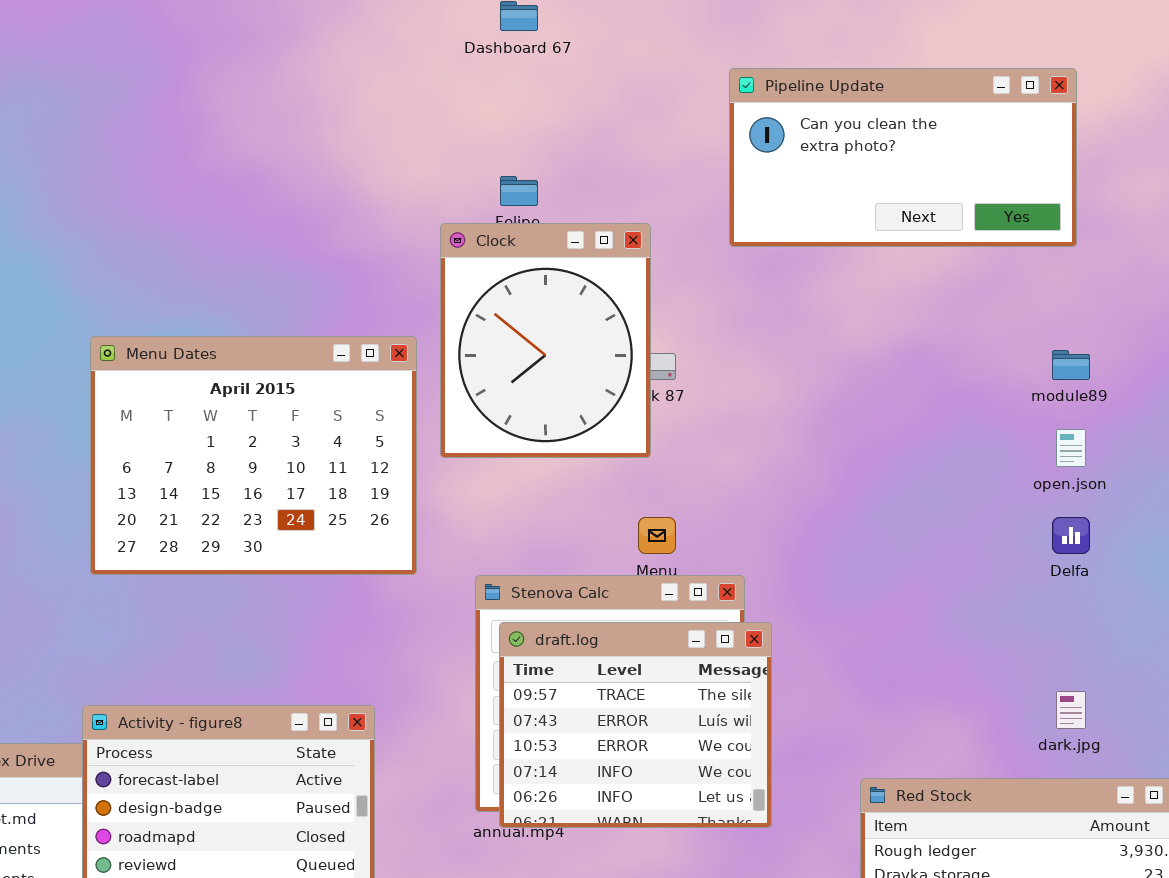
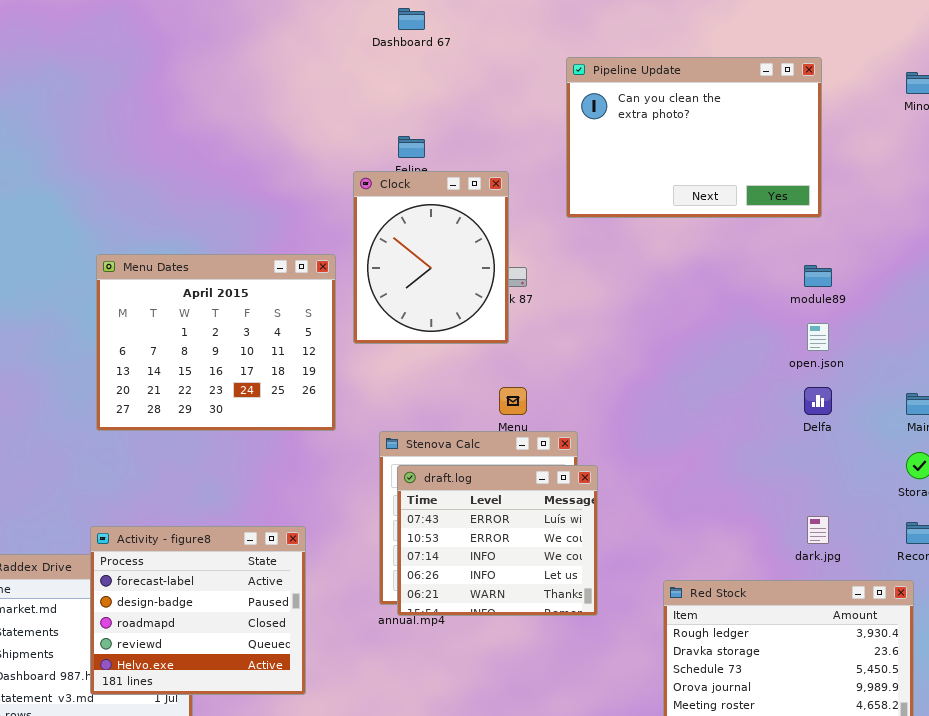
Pipeline Update: [729,68,1077,247] -> [566,57,822,218], resized
draft.log: [499,622,772,828] -> [397,465,598,616], scrolled down 1 row

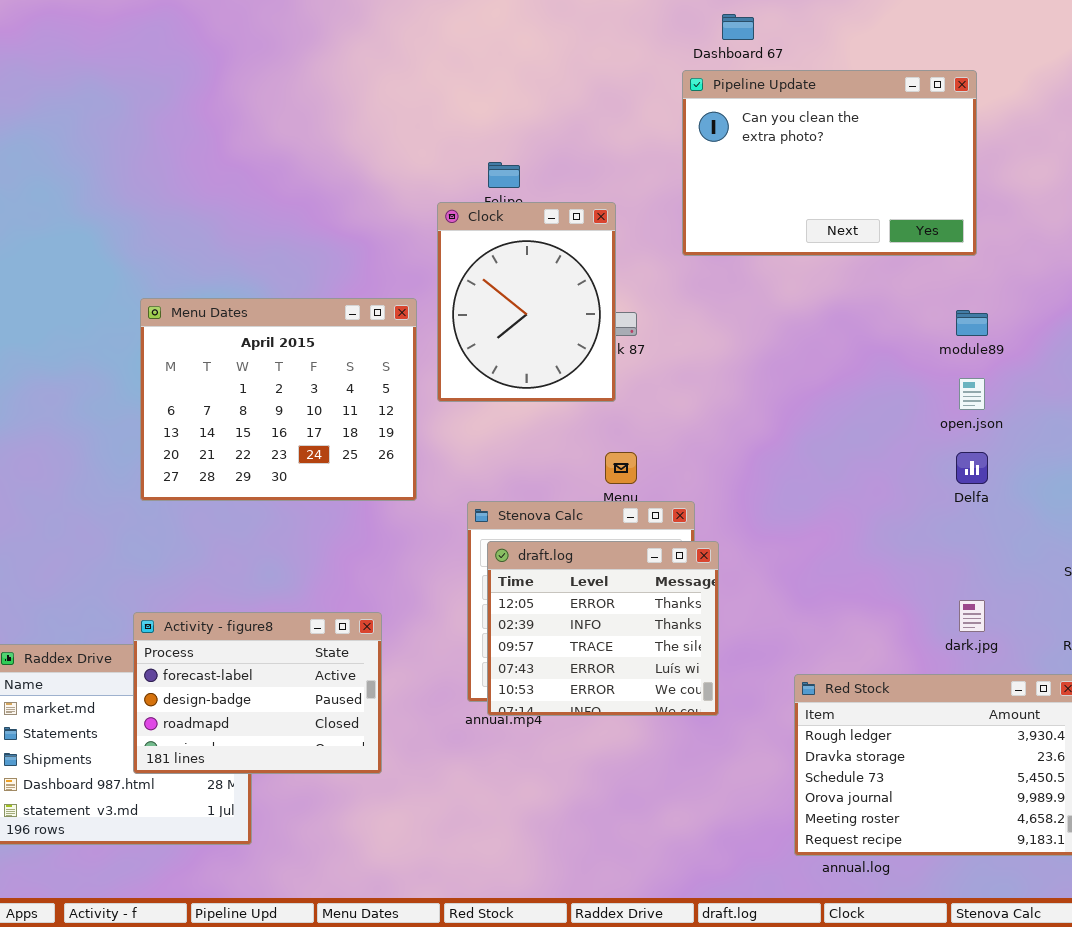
Dashboard 67: [398,8,425,30] -> [722,14,754,40], moved
draft.log: [397,465,598,616] -> [487,541,719,716], scrolled up 3 rows
Activity - figure8: [90,526,306,695] -> [133,612,382,774], resized

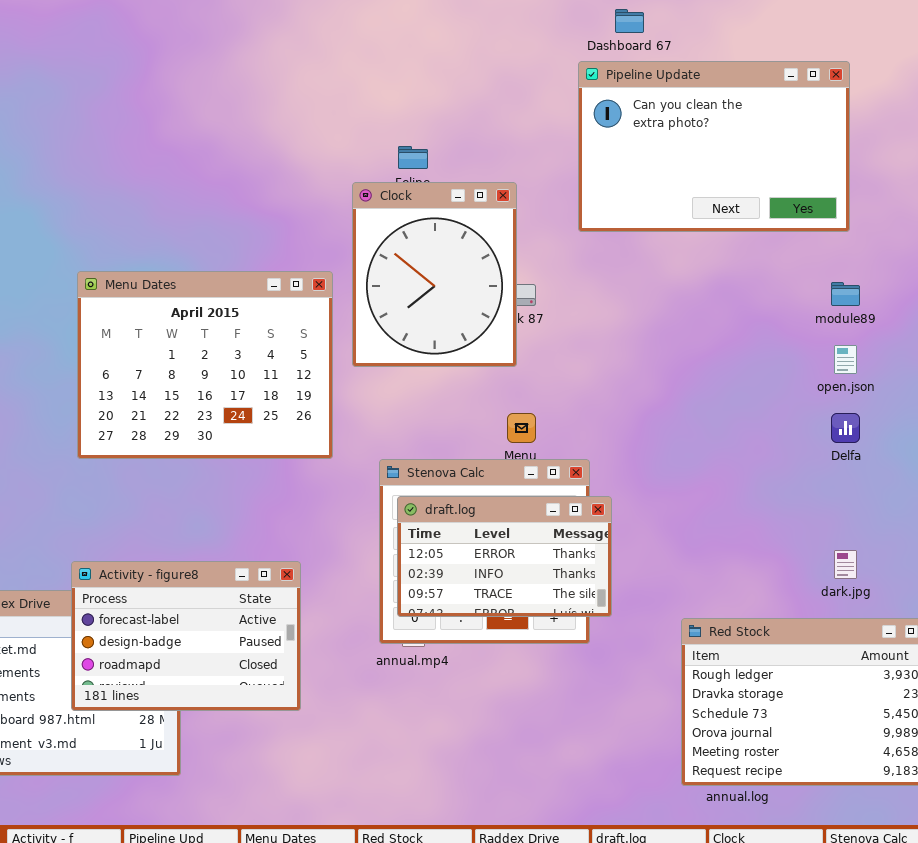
draft.log: [487,541,719,716] -> [397,496,612,617], resized

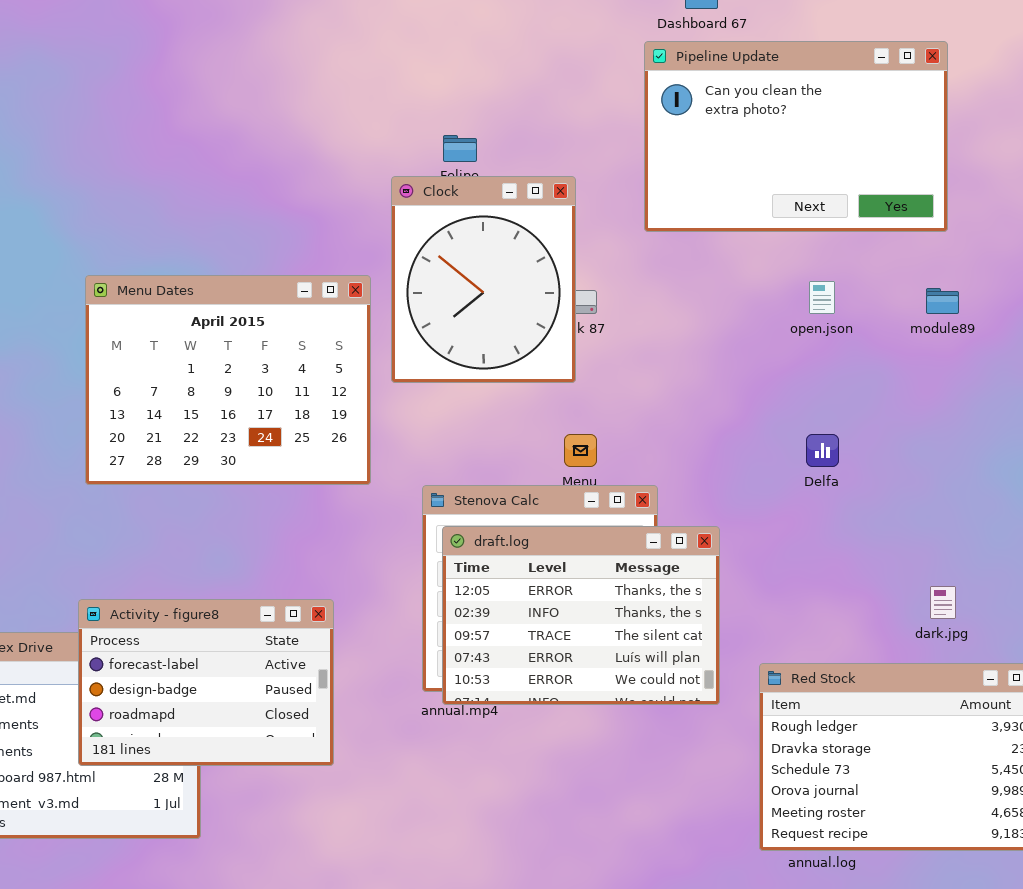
open.json: [834,345,857,374] -> [809,281,835,314], moved
Delfa: [831,413,860,443] -> [806,434,839,467], moved
draft.log: [397,496,612,617] -> [442,526,720,705], resized

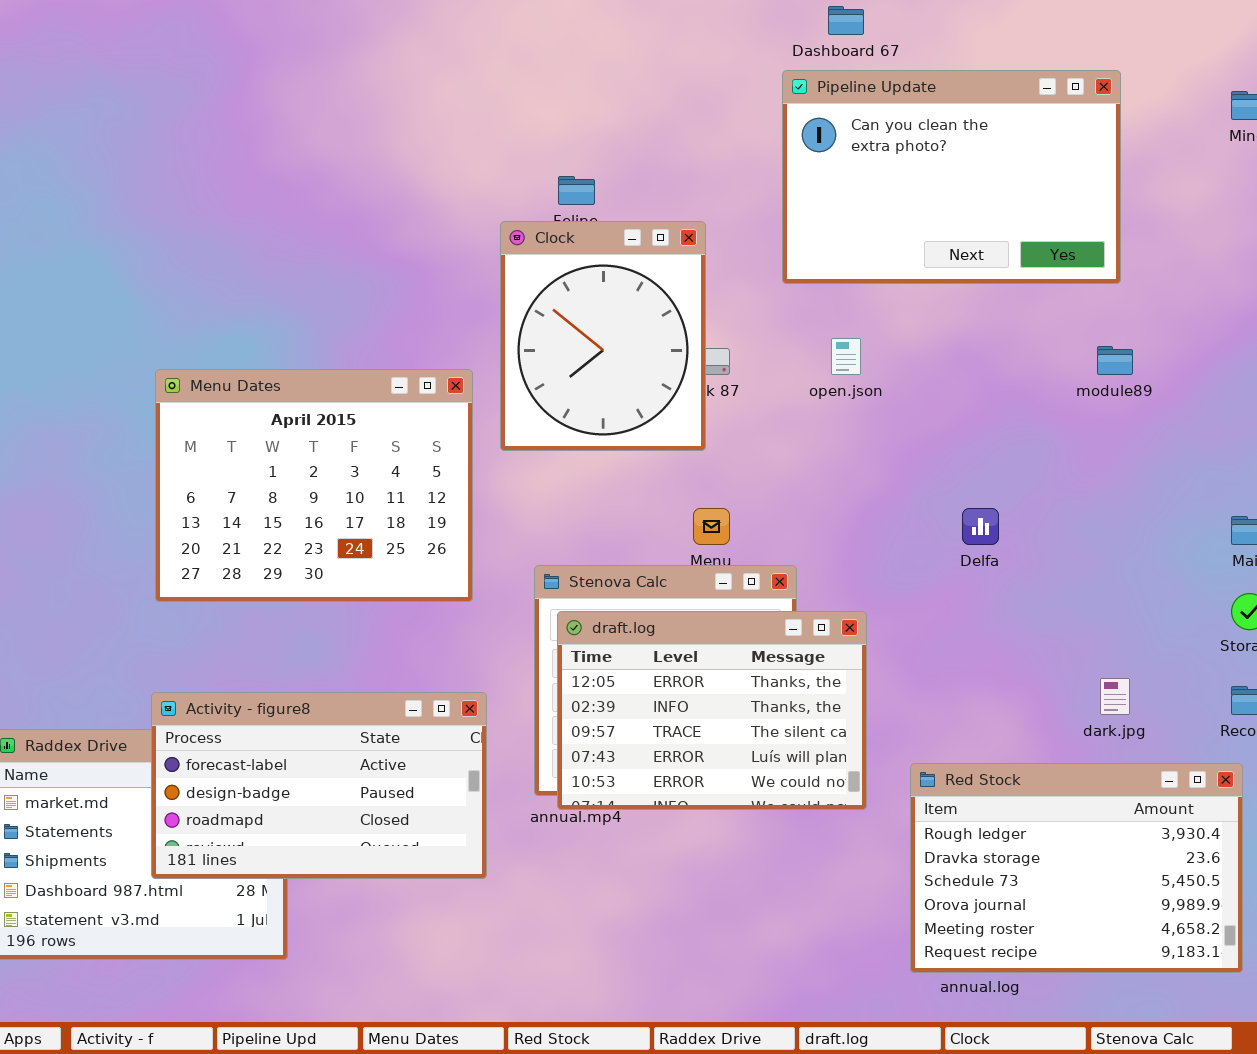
Menu Dates: [85,275,371,485] -> [155,369,473,602], moved
open.json: [809,281,835,314] -> [831,338,861,375], moved
Activity - figure8: [78,599,334,766] -> [151,692,487,879], resized

